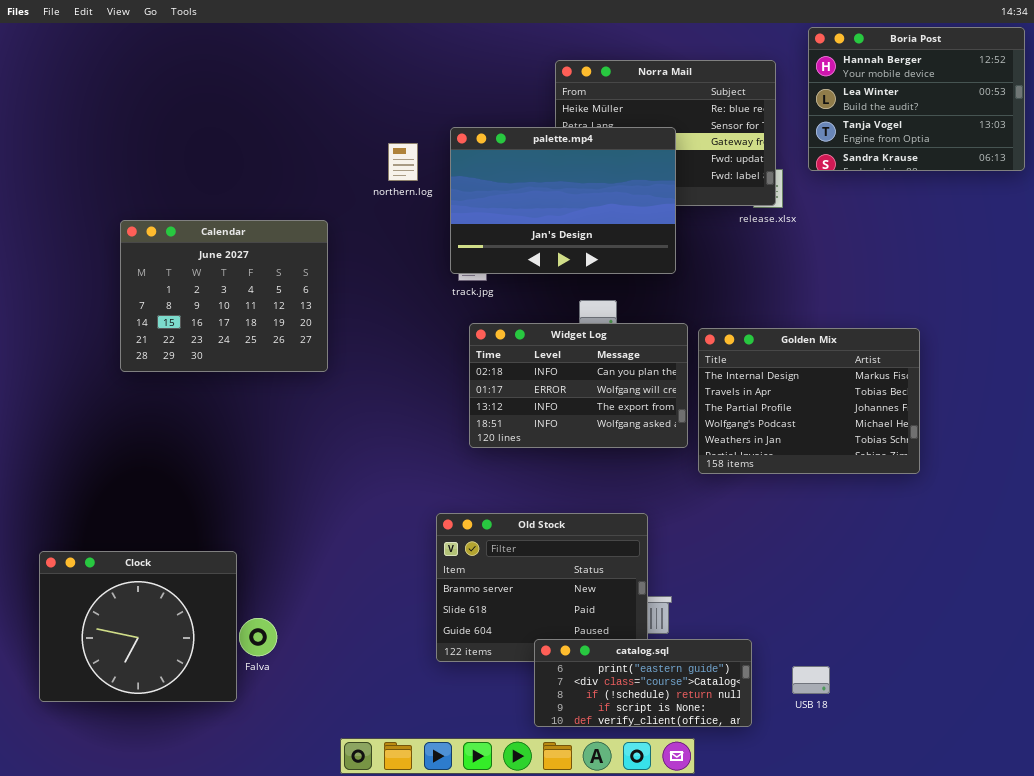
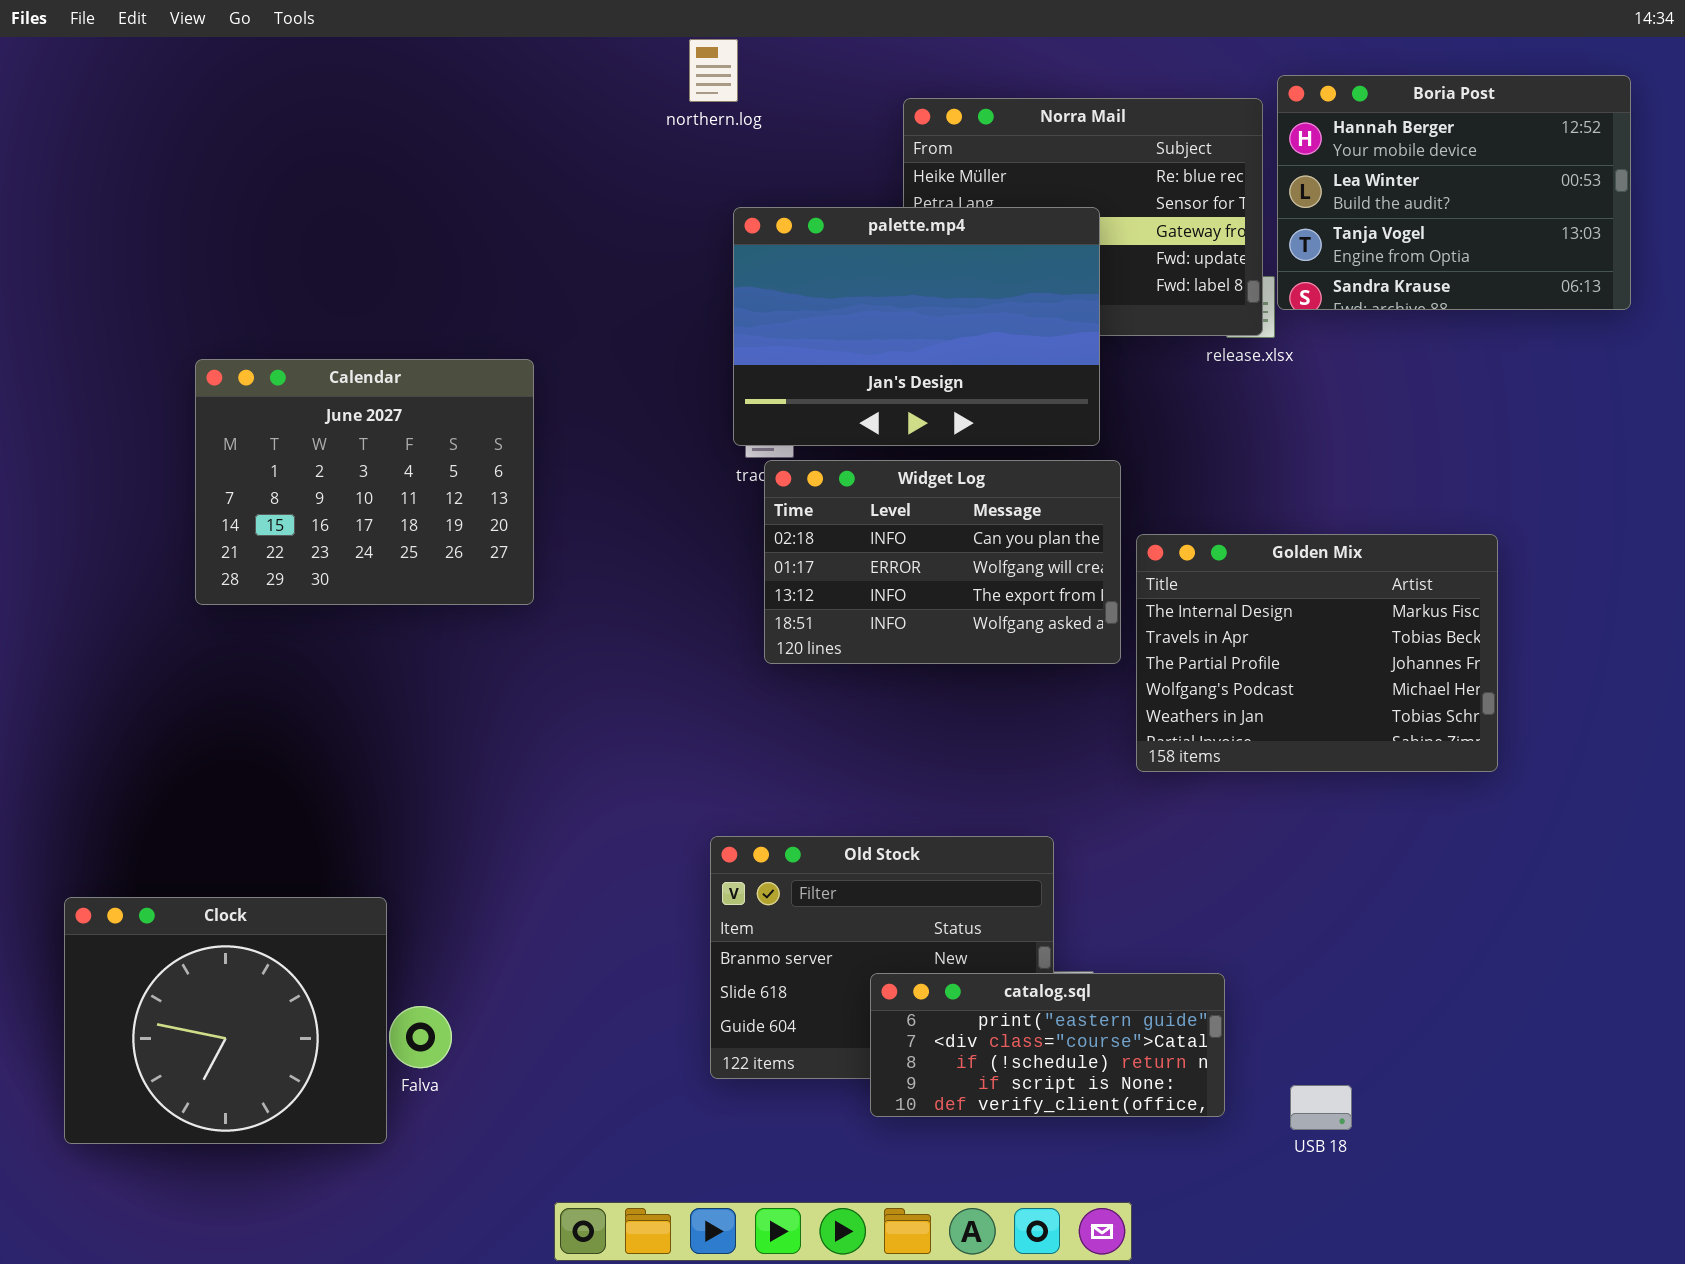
Boria Post: [808,27,1025,171] -> [1277,75,1631,310], moved
northern.log: [388,143,418,181] -> [689,39,738,102], moved
Widget Log: [469,323,688,448] -> [764,460,1121,664], moved
catalog.sql: [534,639,752,727] -> [870,973,1225,1117], moved

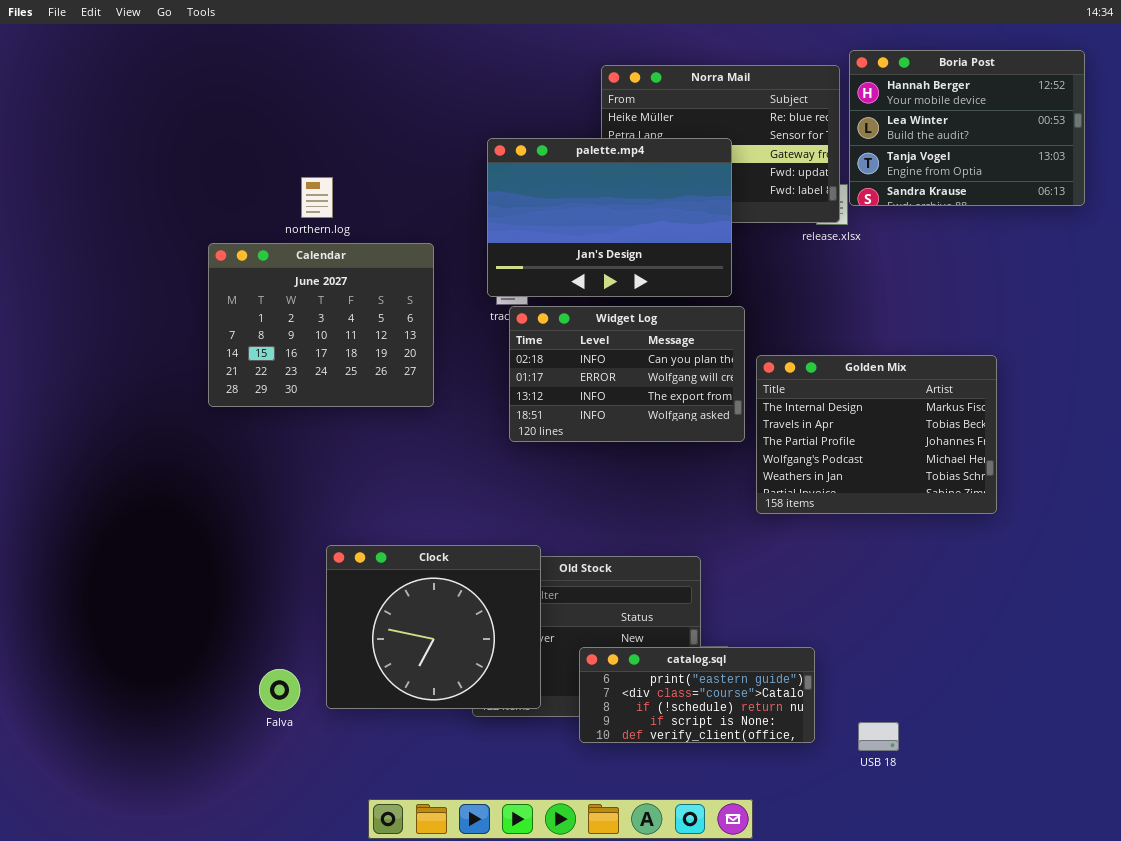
northern.log: [689,39,738,102] -> [301,177,333,218], moved
Calendar: [195,359,534,605] -> [208,243,434,407], moved
Clock: [64,897,387,1144] -> [326,545,541,709], moved

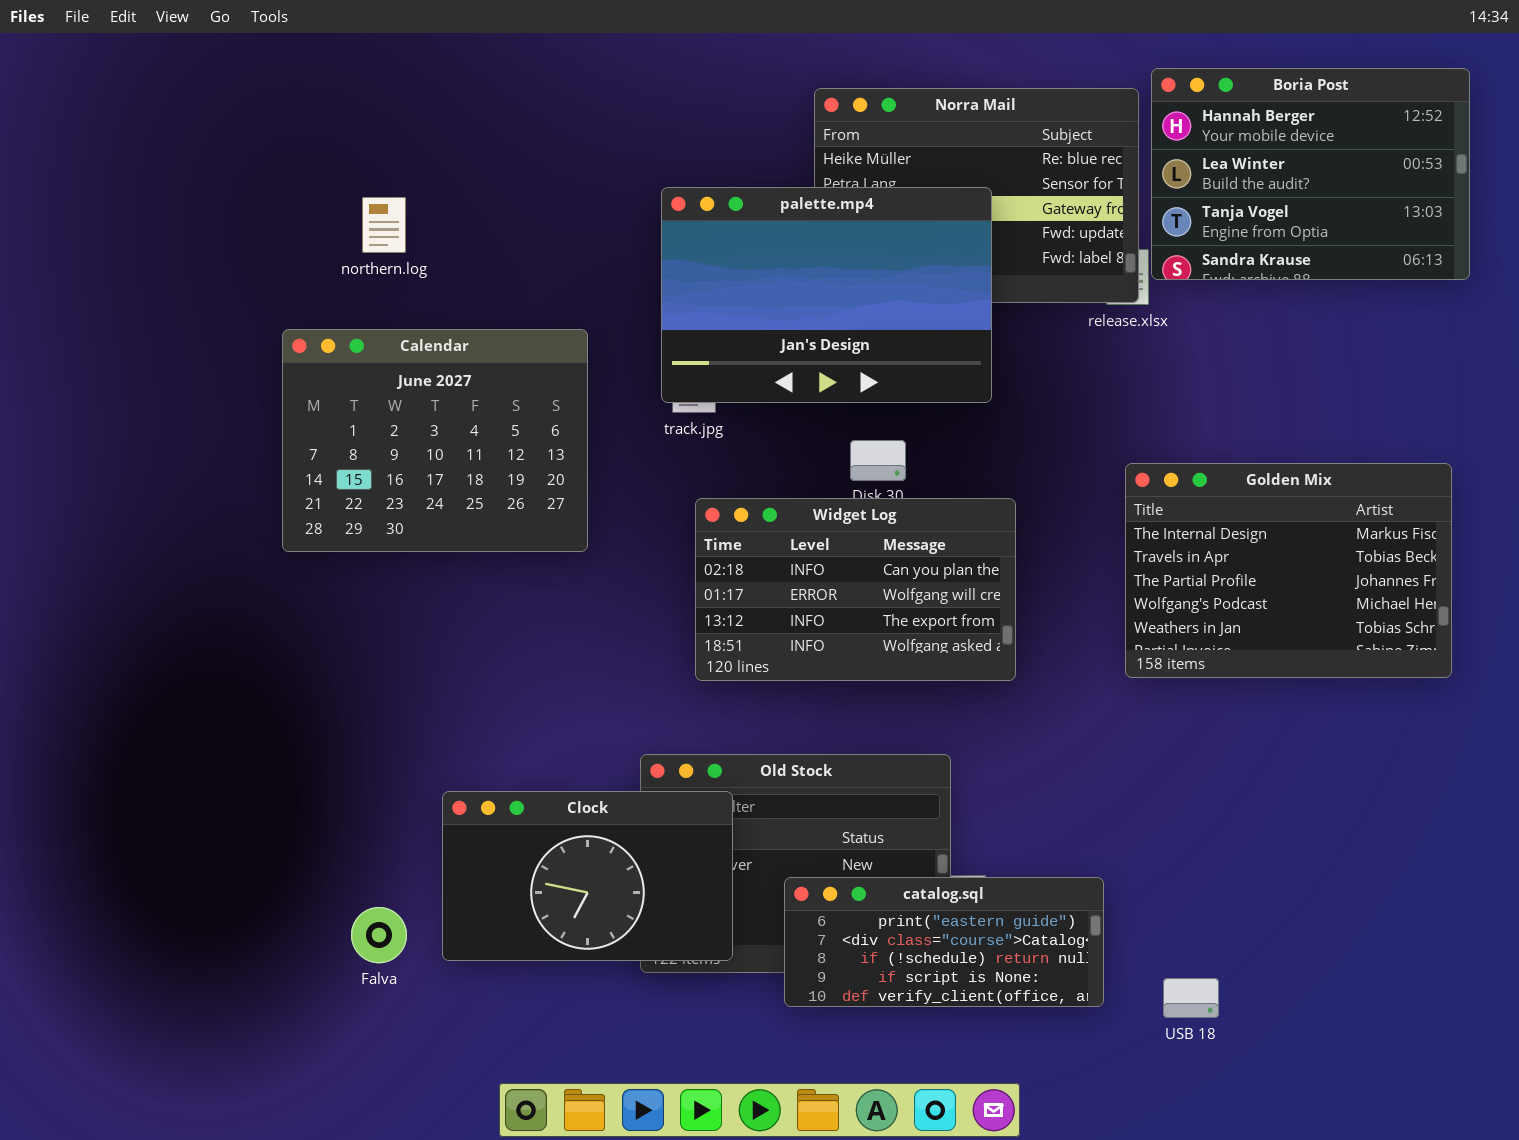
northern.log: [301,177,333,218] -> [362,197,406,253], moved
Widget Log: [509,306,745,442] -> [695,498,1016,681], moved
Golden Mix: [756,355,997,514] -> [1125,463,1452,678], moved
Clock: [326,545,541,709] -> [442,791,733,961], resized

